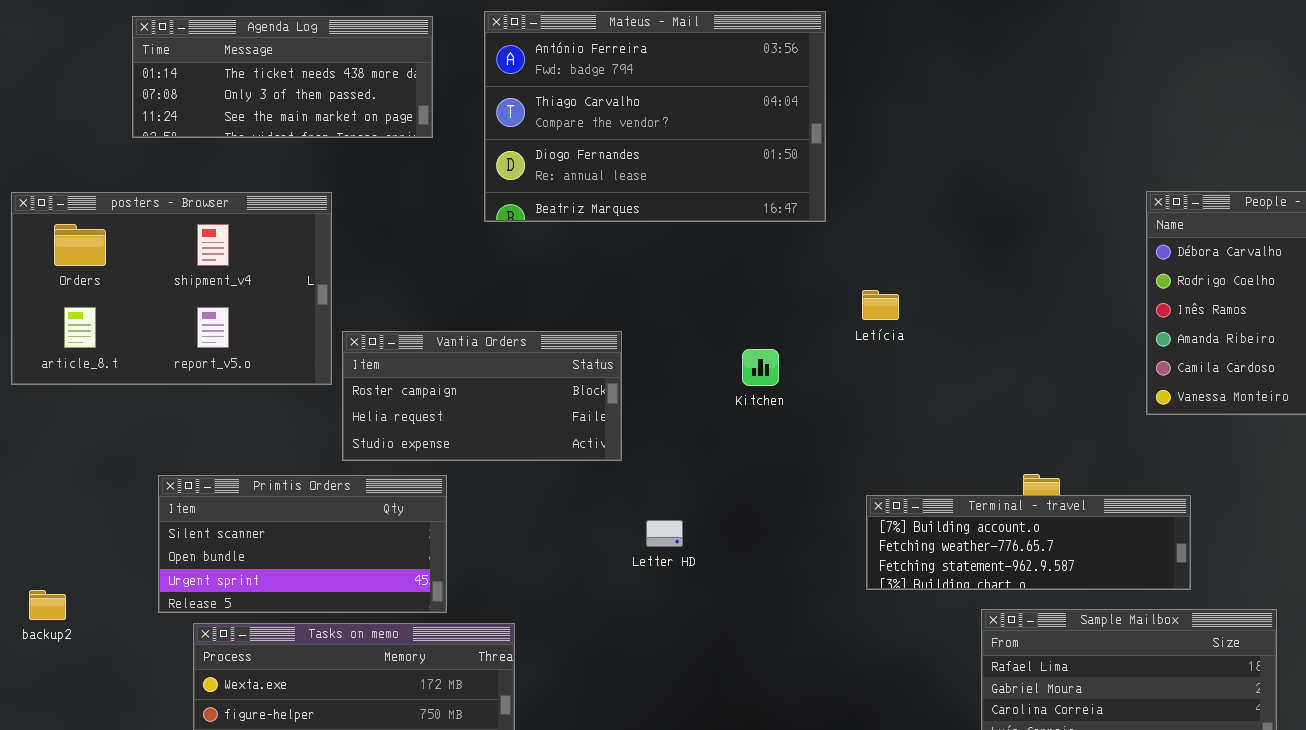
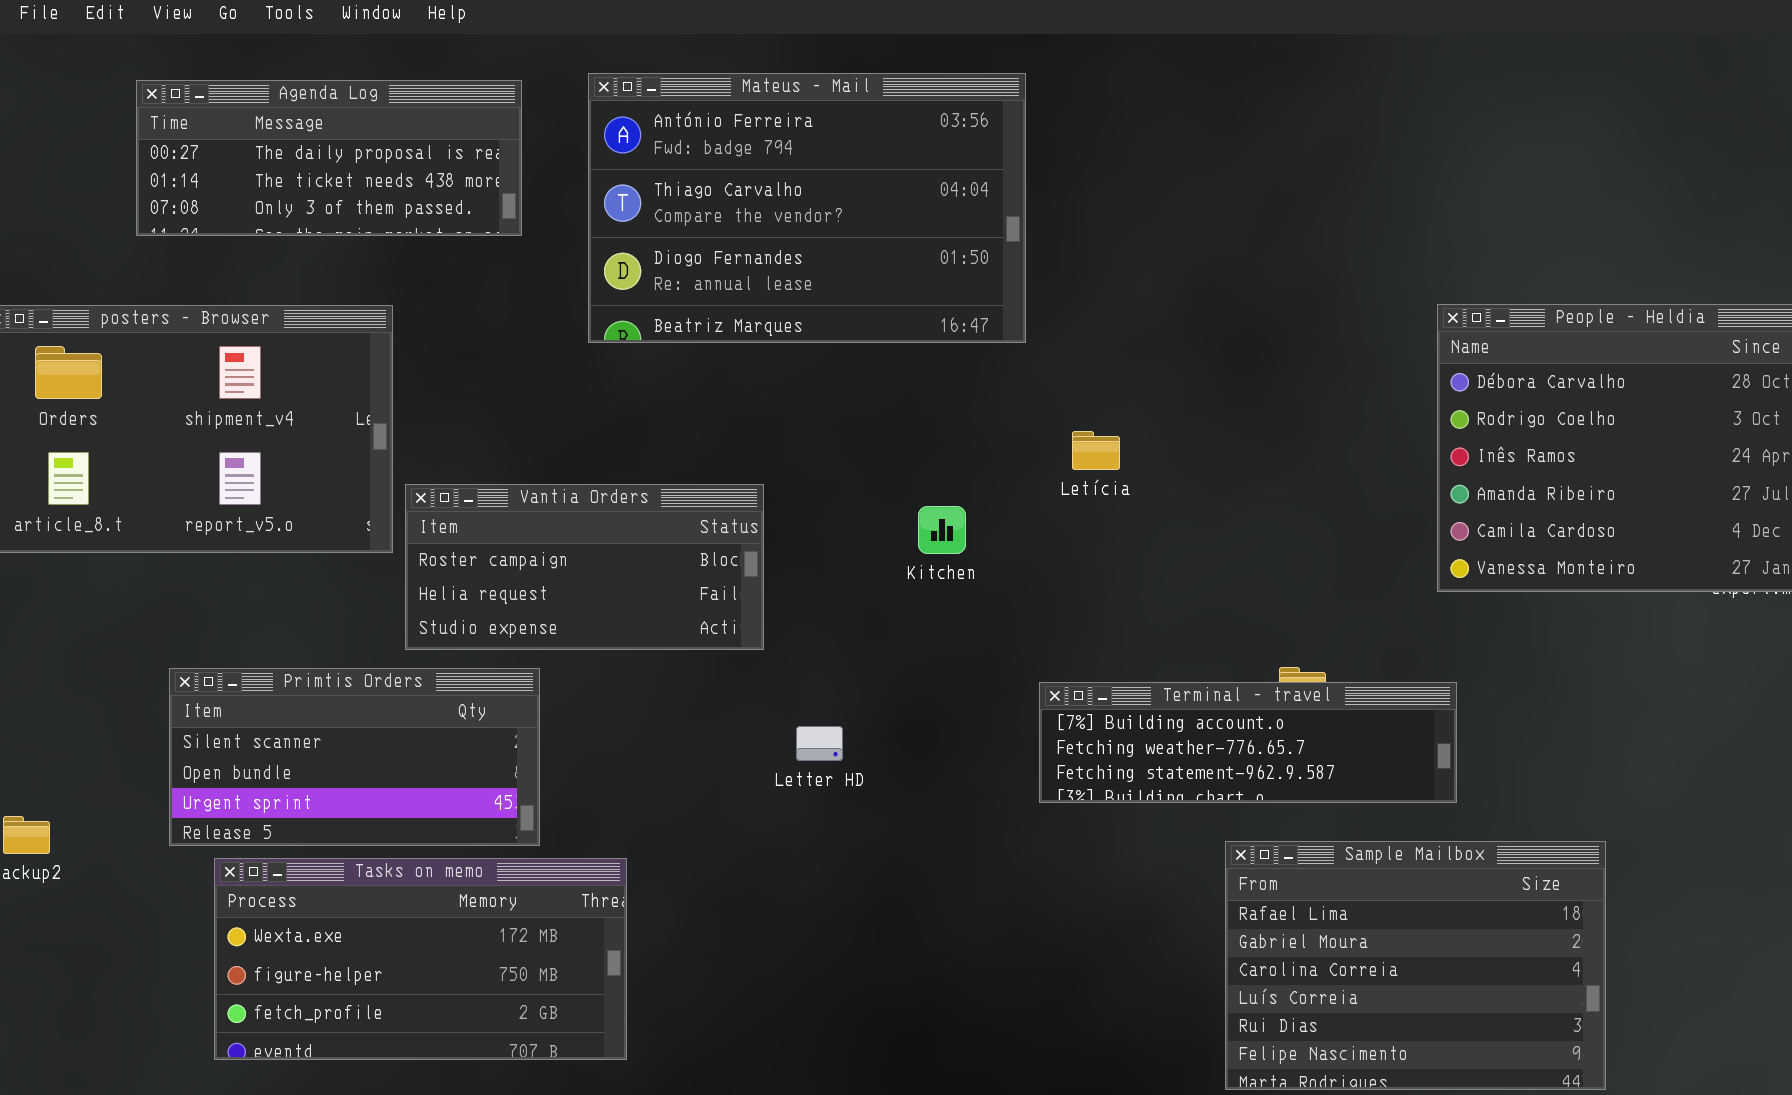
Agenda Log: [132,16,433,138] -> [136,80,522,236], scrolled up 1 row
Terminal - travel: [866,495,1191,590] -> [1039,682,1457,803], moved

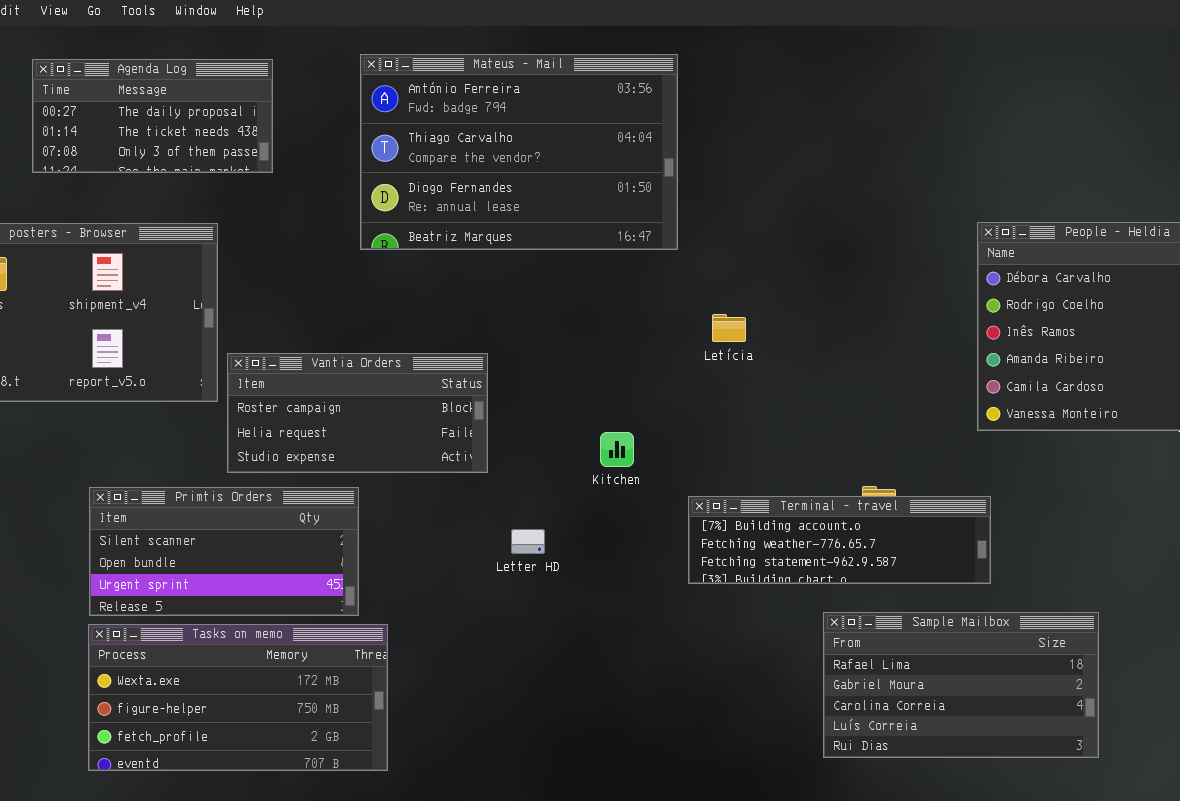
Agenda Log: [136,80,522,236] -> [32,59,273,173], resized
Kitchen: [918,506,966,554] -> [600,432,634,467], moved
Primtis Orders: [169,668,540,846] -> [89,487,359,616], moved
Sample Mailbox: [1225,841,1606,1090] -> [823,612,1099,758], resized

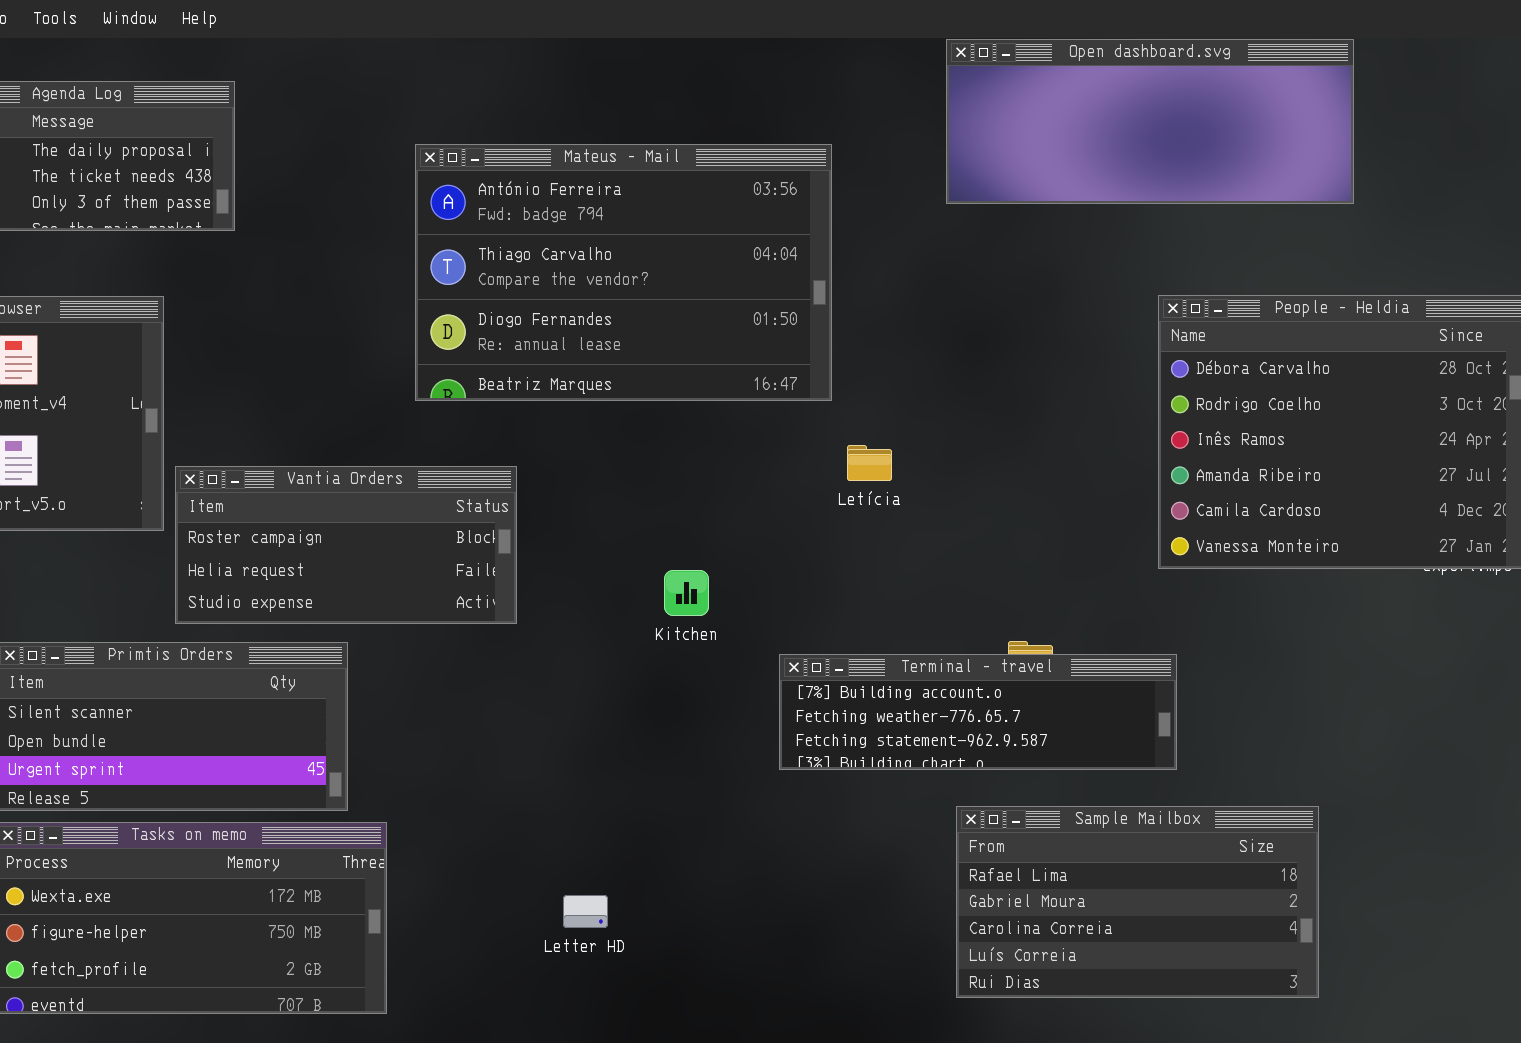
Open dashboard.svg: none -> [946,39,1354,204], opened
Mateus - Mail: [360,54,678,250] -> [415,144,832,401], moved
Letícia: [712,314,746,342] -> [847,445,892,481], moved
Letter HD: [511,529,545,554] -> [563,895,608,928], moved

